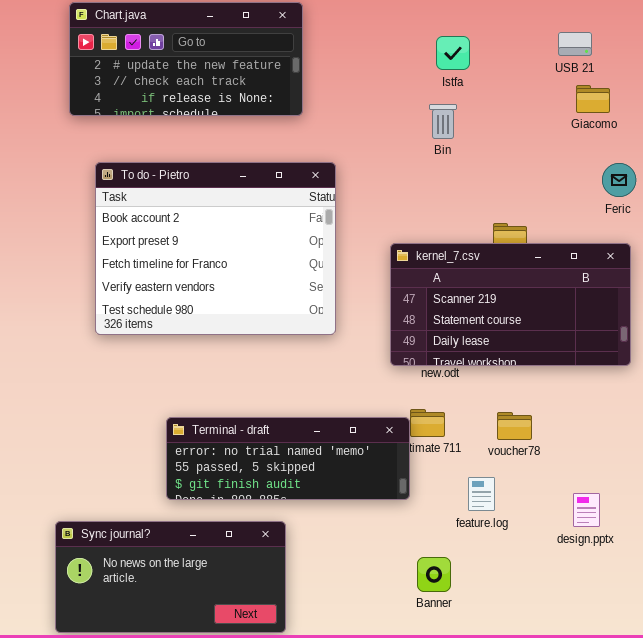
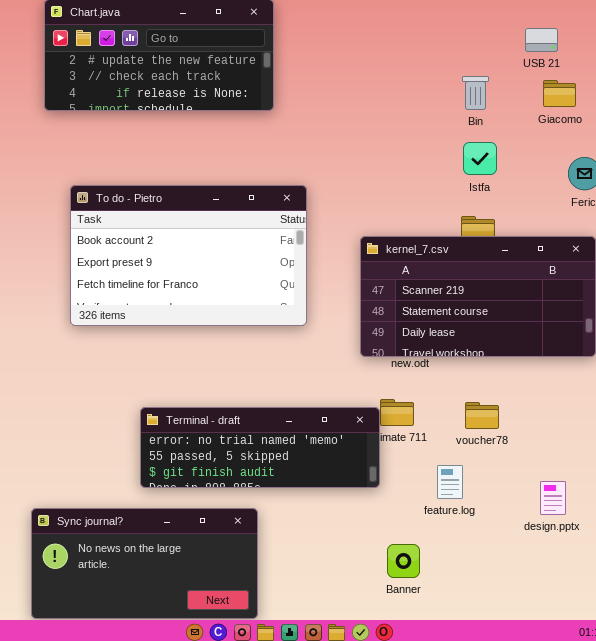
Istfa: [436,36,470,70] -> [463,142,497,175], moved
Bin: [429,104,457,139] -> [462,76,489,110], moved
To do - Pietro: [95,162,336,335] -> [70,185,307,326], resized

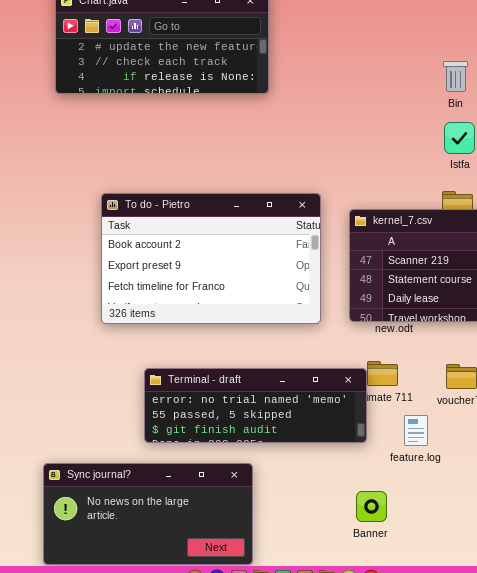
To do - Pietro: [70,185,307,326] -> [101,193,321,324], moved
feature.log: [437,465,463,499] -> [404,415,428,446], moved
Banner: [387,544,420,578] -> [356,491,387,522], moved

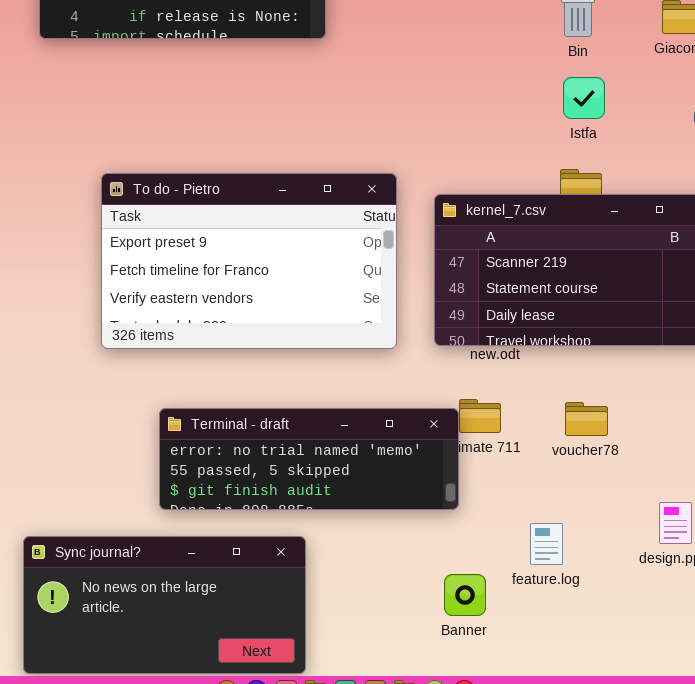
To do - Pietro: [101,193,321,324] -> [101,173,397,349], scrolled down 1 row
feature.log: [404,415,428,446] -> [530,523,563,565], moved

